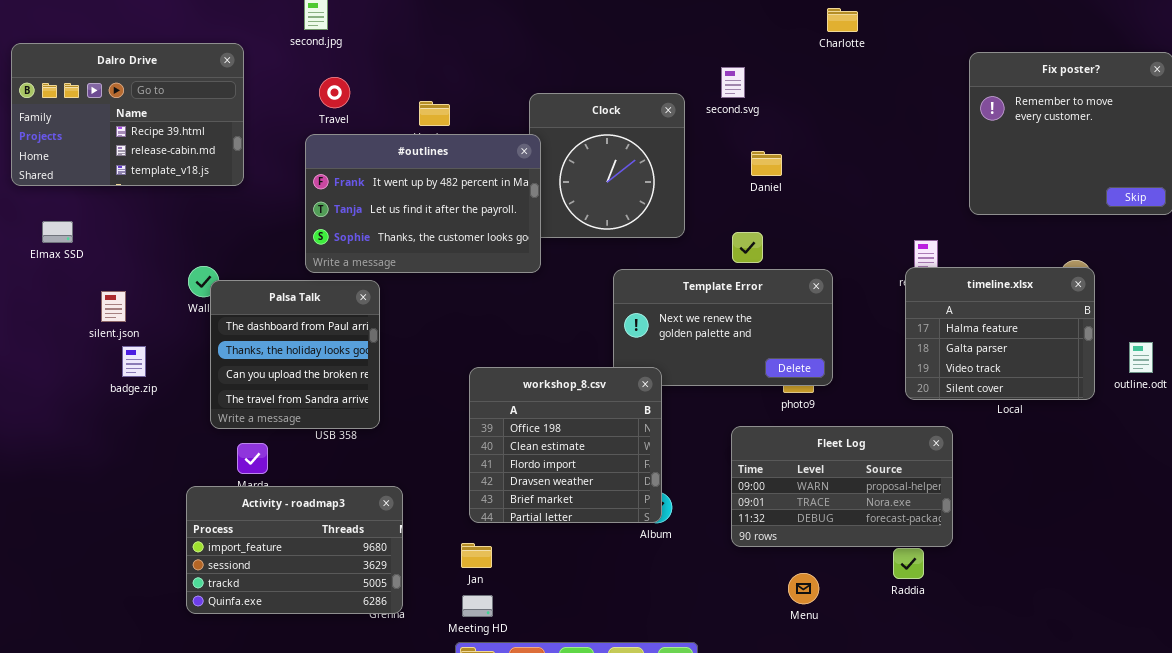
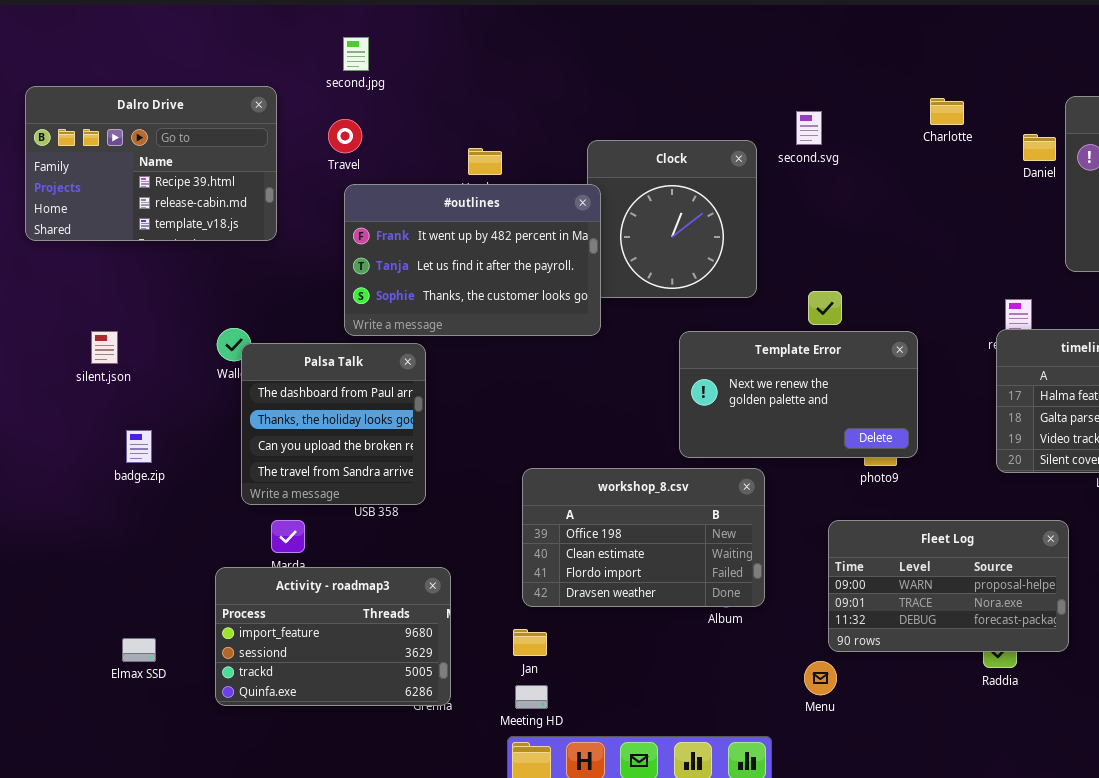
Charlotte: [827,8,858,32] -> [930,98,964,125], moved
Travel: [319,77,350,108] -> [328,119,362,153], moved
Daniel: [751,151,782,176] -> [1023,134,1056,161], moved
Elmax SSD: [42,221,73,243] -> [122,638,156,662], moved
silent.json: [101,291,126,322] -> [91,331,118,364], moved
badge.zip: [122,346,146,377] -> [126,430,152,463], moved
workshop_8.csv: [469,367,662,523] -> [522,468,765,607], resized
Fleet Log: [731,426,953,547] -> [828,520,1069,652], moved
Menu: [788,573,819,604] -> [804,661,837,695], moved

